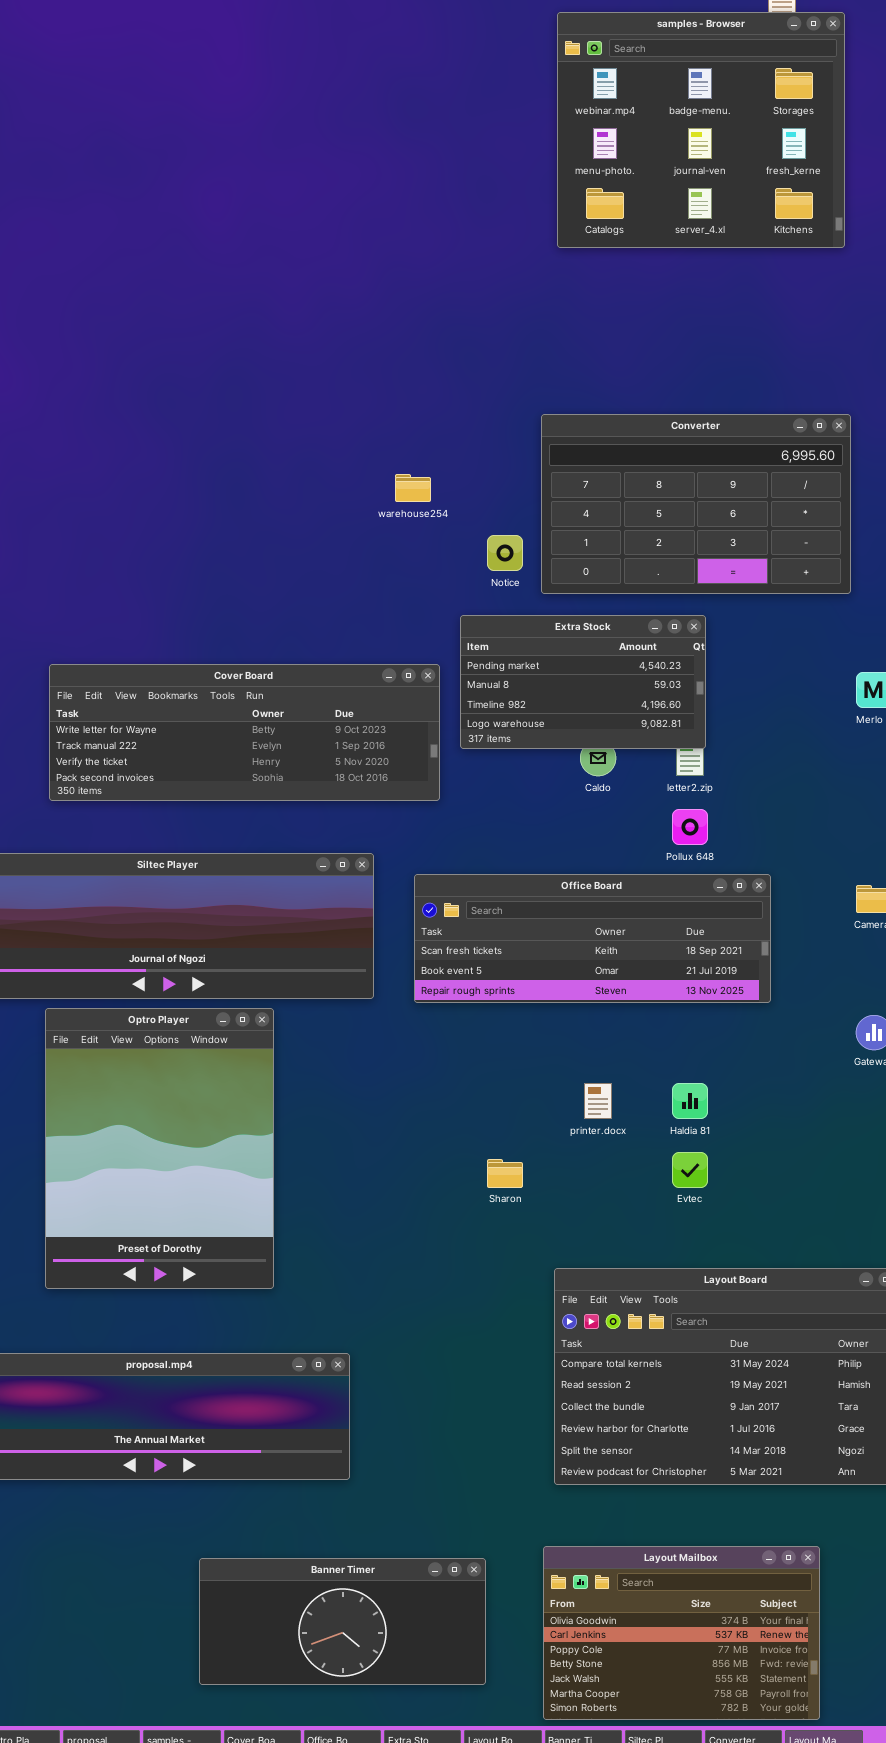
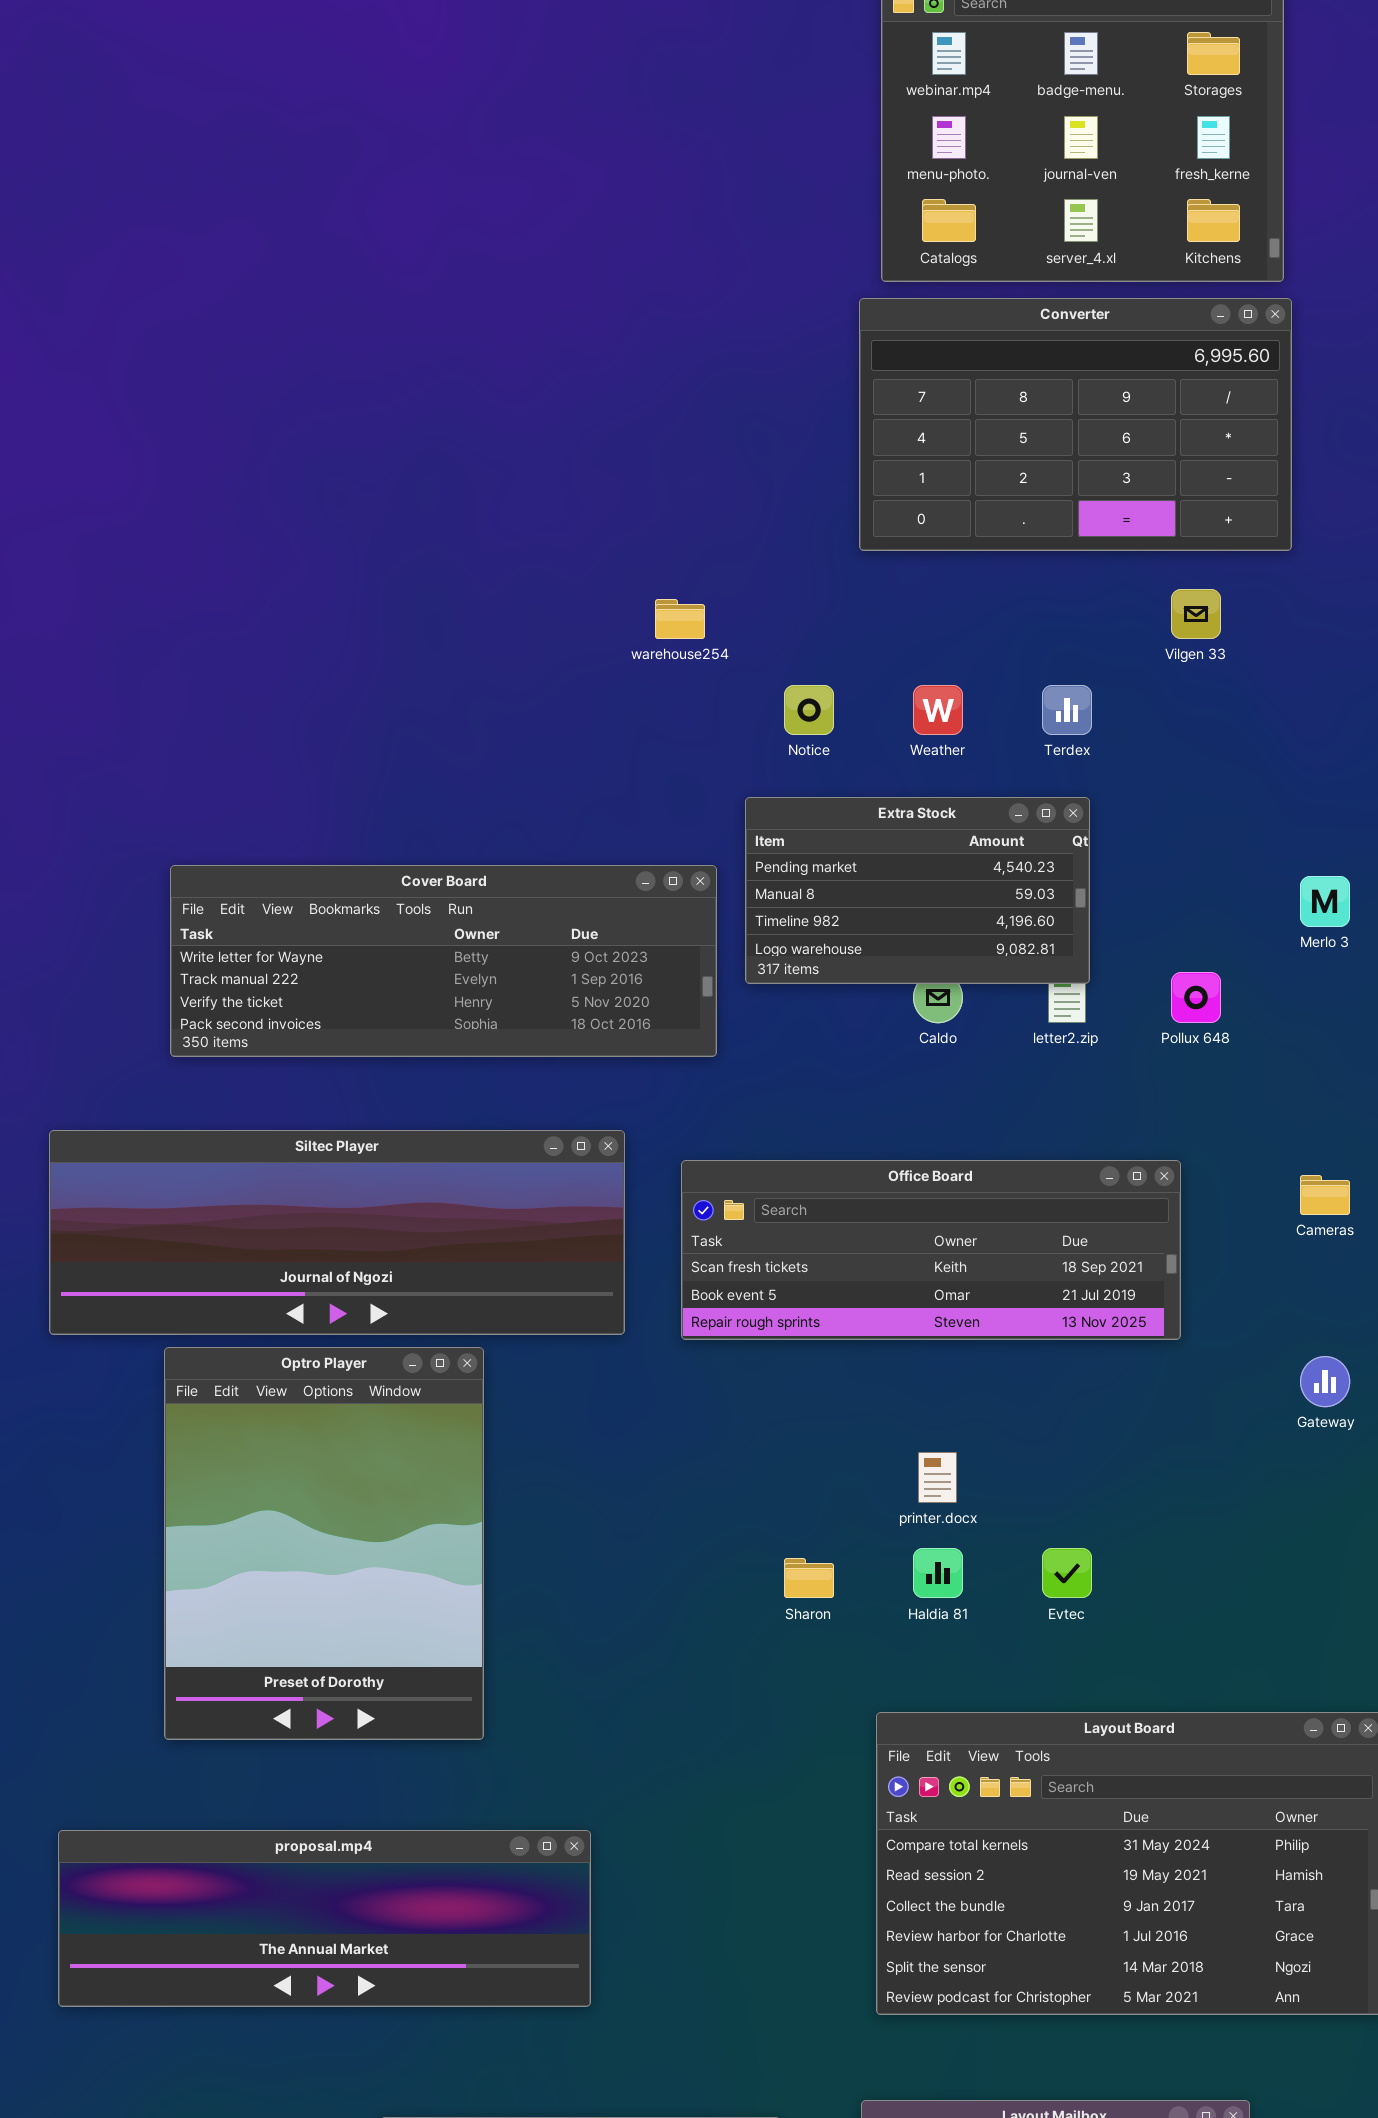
Converter: [541,414,851,594] -> [859,298,1292,551], moved
Pollux 648: [672,809,708,845] -> [1171,972,1221,1023], moved
Haldia 81: [672,1083,708,1119] -> [913,1548,963,1598], moved

